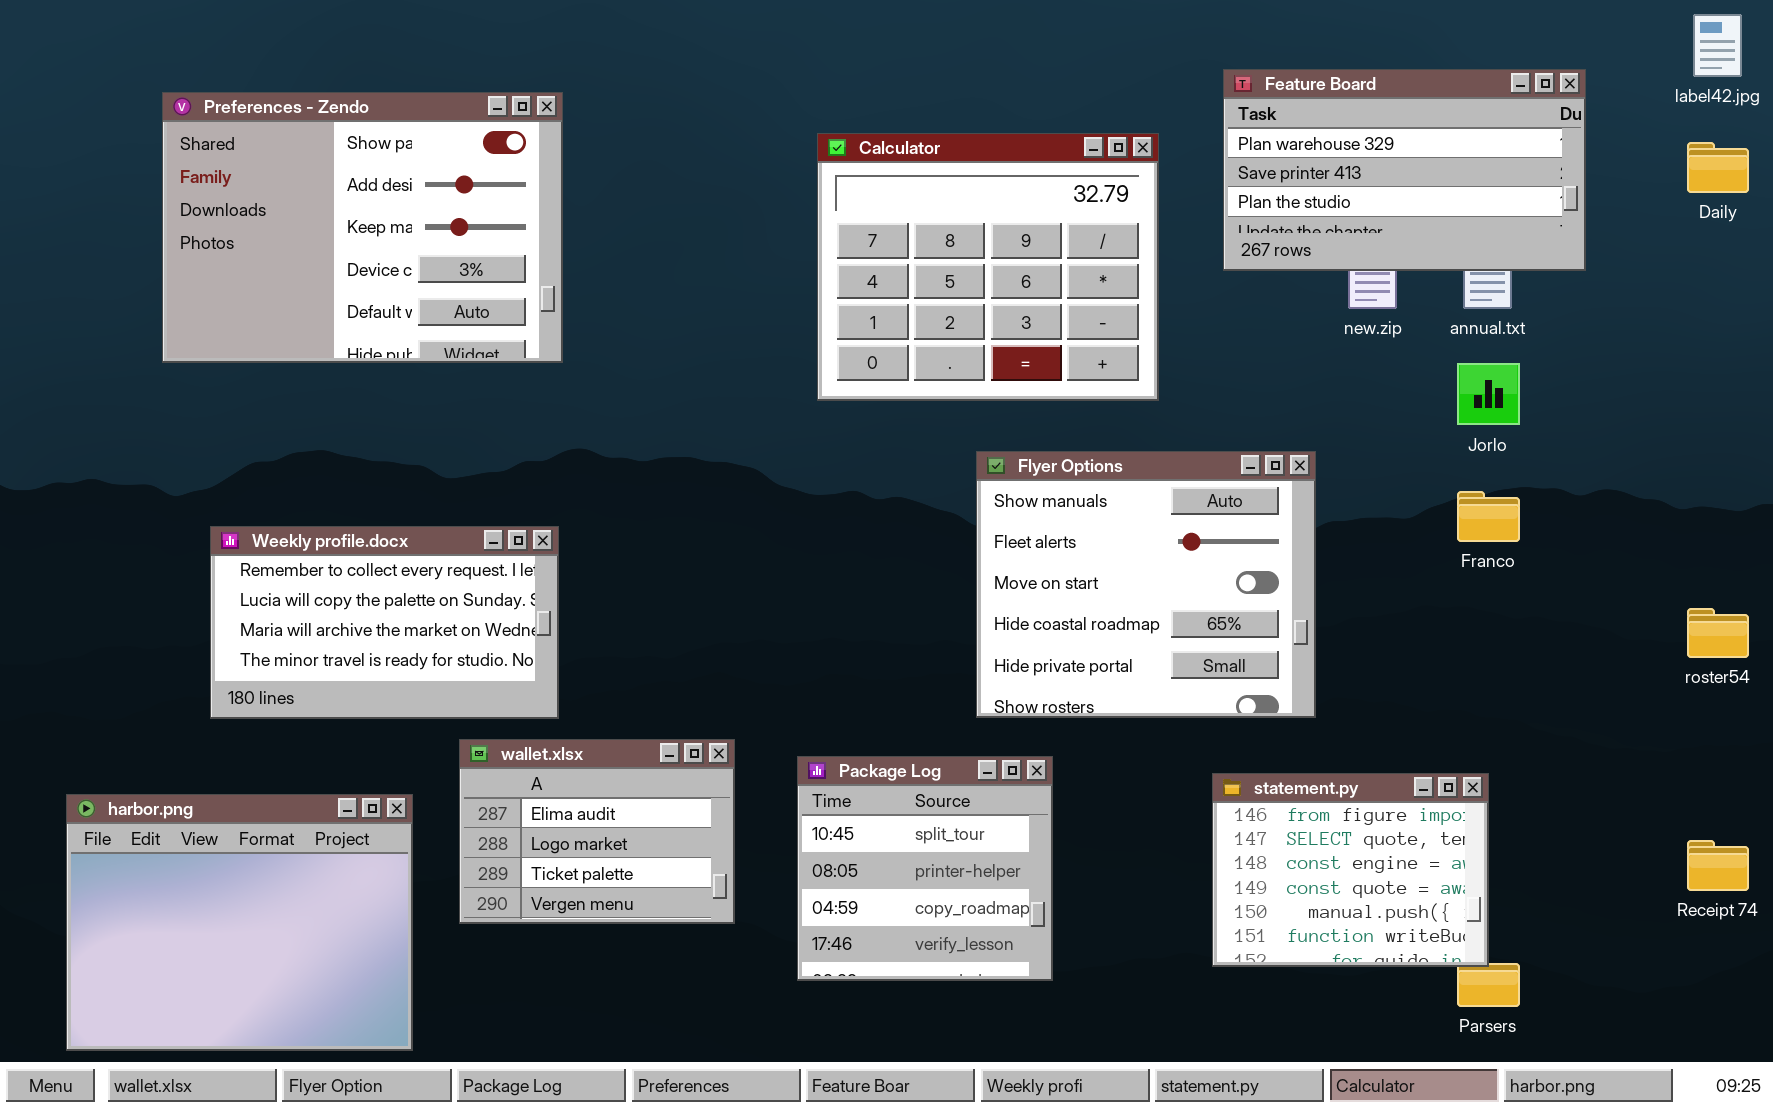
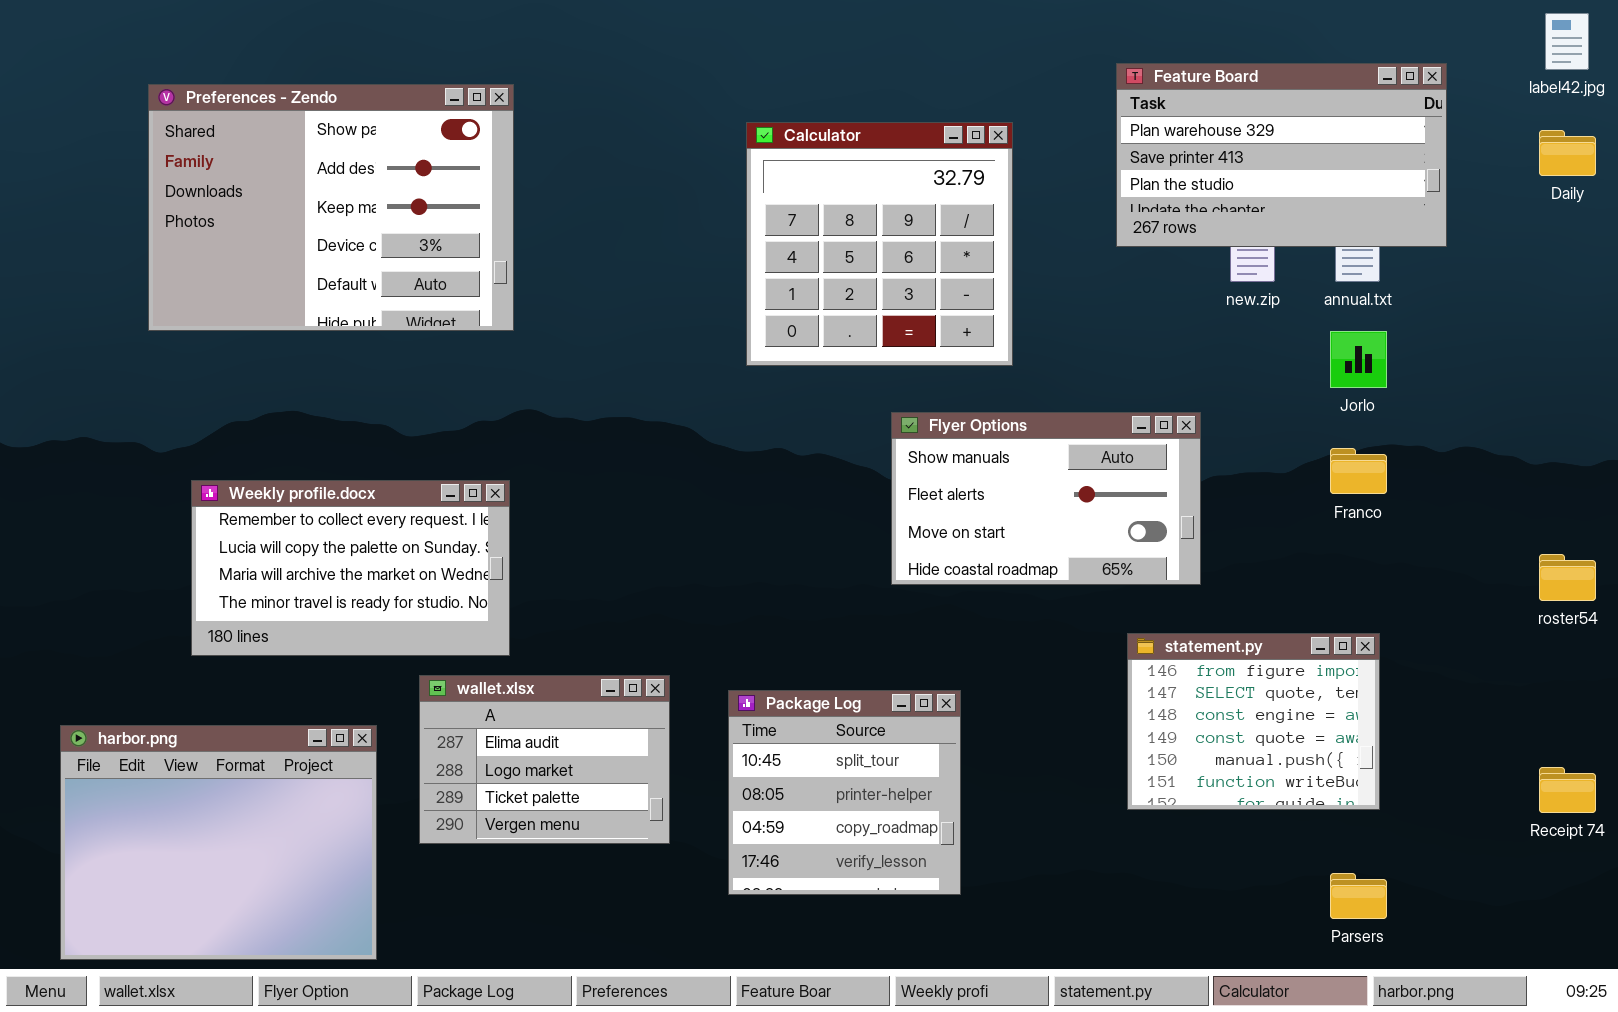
Calculator: [817,133,1159,401] -> [746,122,1013,366], resized
Flyer Options: [976,451,1316,718] -> [891,412,1201,585], resized
statement.py: [1212,773,1489,967] -> [1127,633,1380,810], moved

